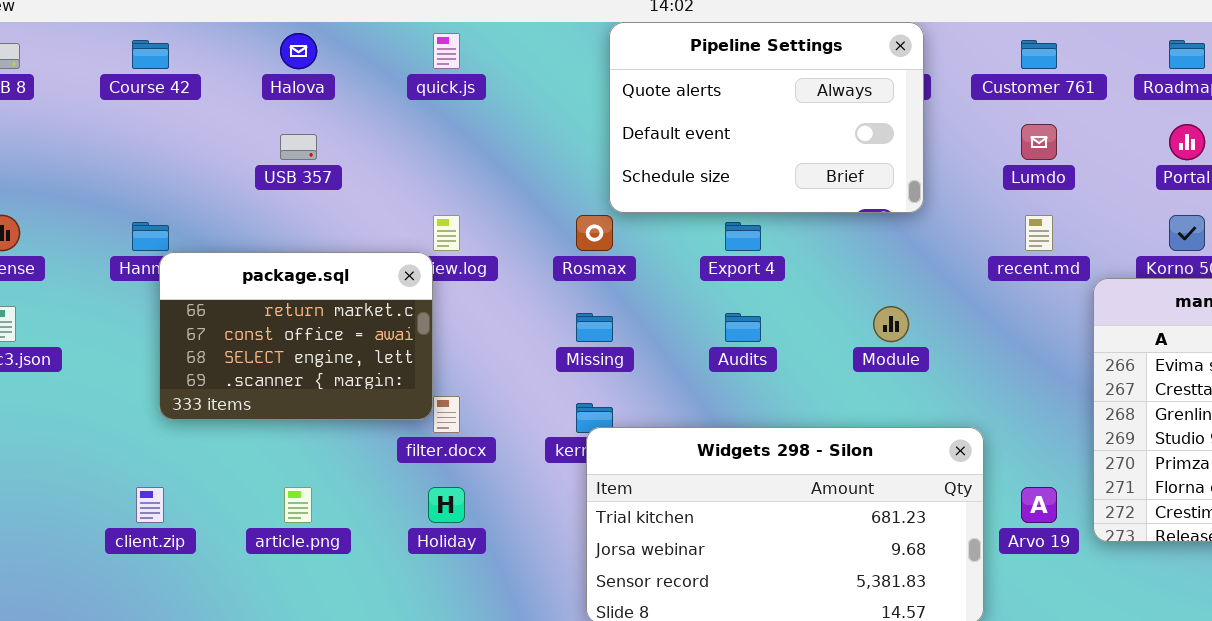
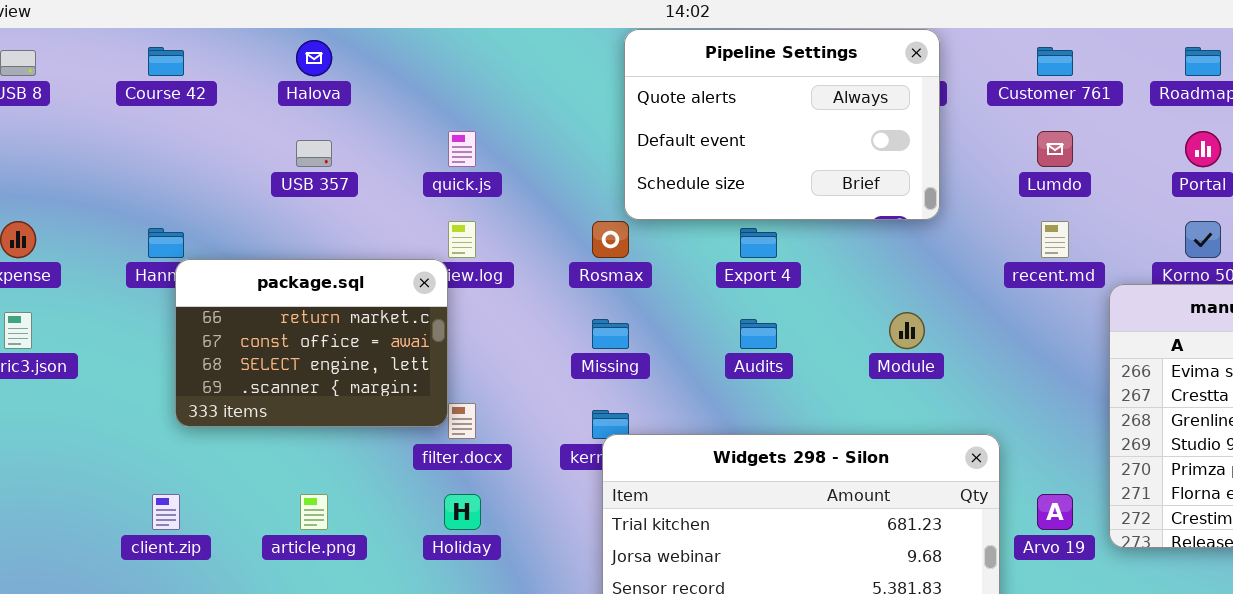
quick.js: [433,33,460,69] -> [448,131,476,167], moved

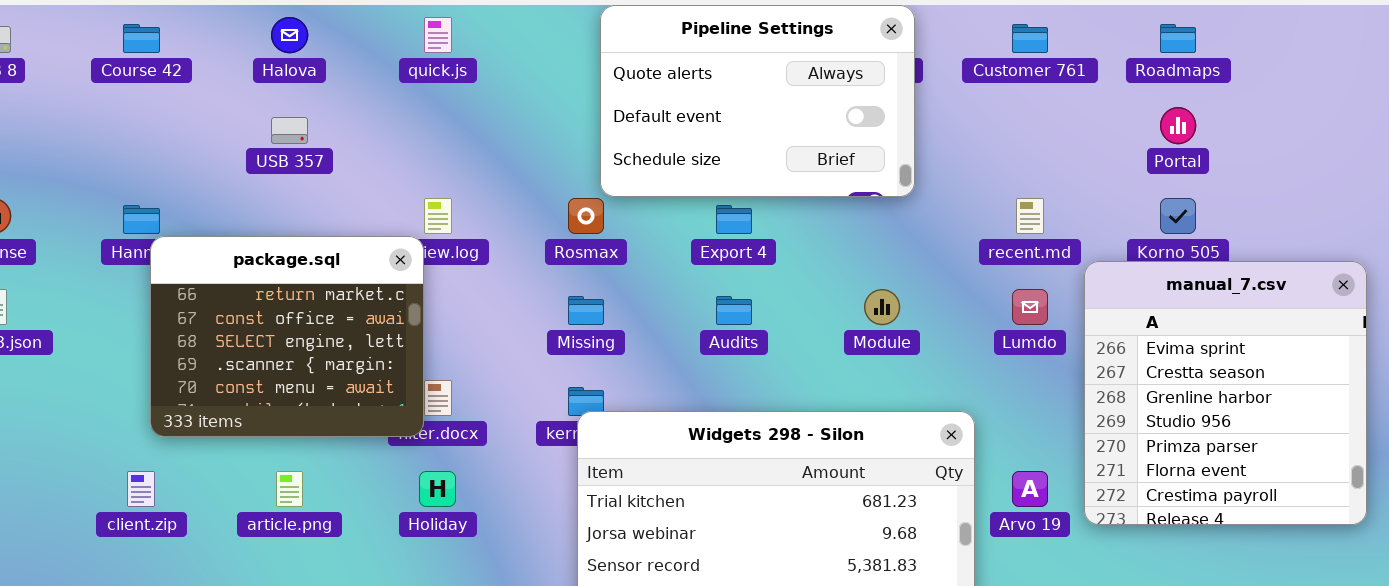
quick.js: [448,131,476,167] -> [424,17,452,53], moved
Lumdo: [1037,131,1073,167] -> [1012,289,1048,325], moved
package.sql: [175,259,448,427] -> [150,236,424,437], resized

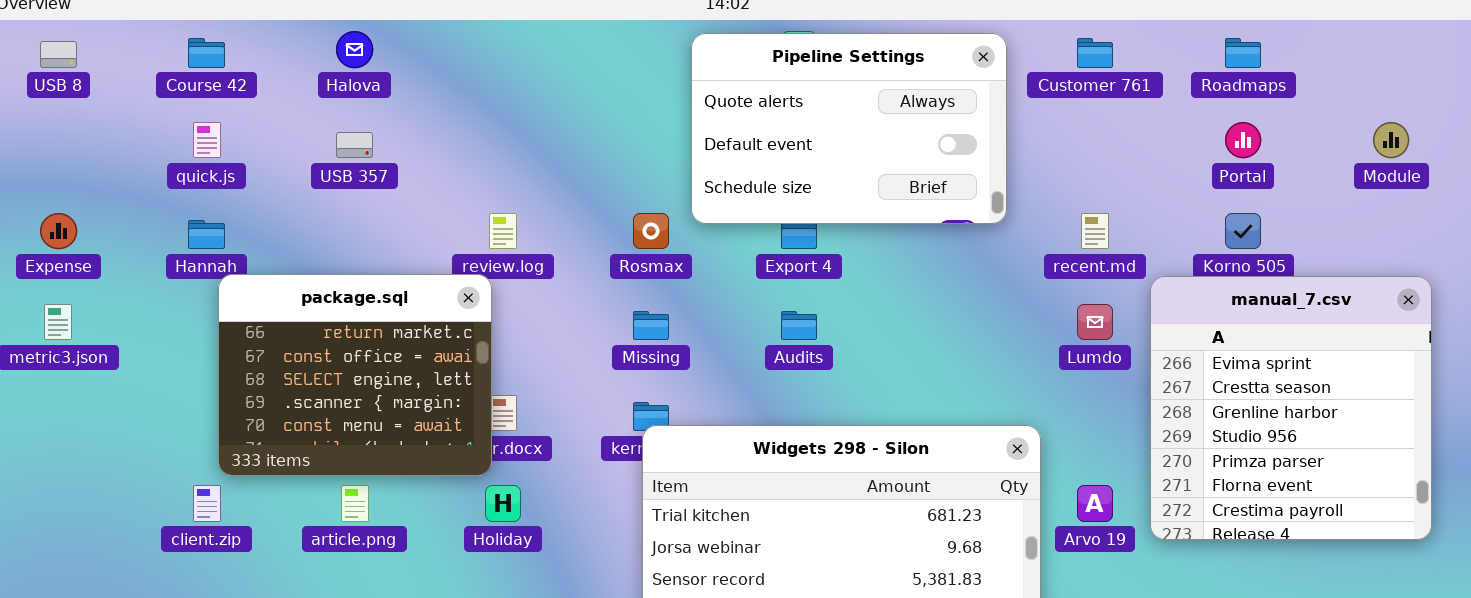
Pipeline Settings: [600,5,915,197] -> [691,33,1007,224], moved
quick.js: [424,17,452,53] -> [193,122,221,158], moved
package.sql: [150,236,424,437] -> [218,274,492,476], moved
Module: [864,289,900,325] -> [1373,122,1409,158], moved

